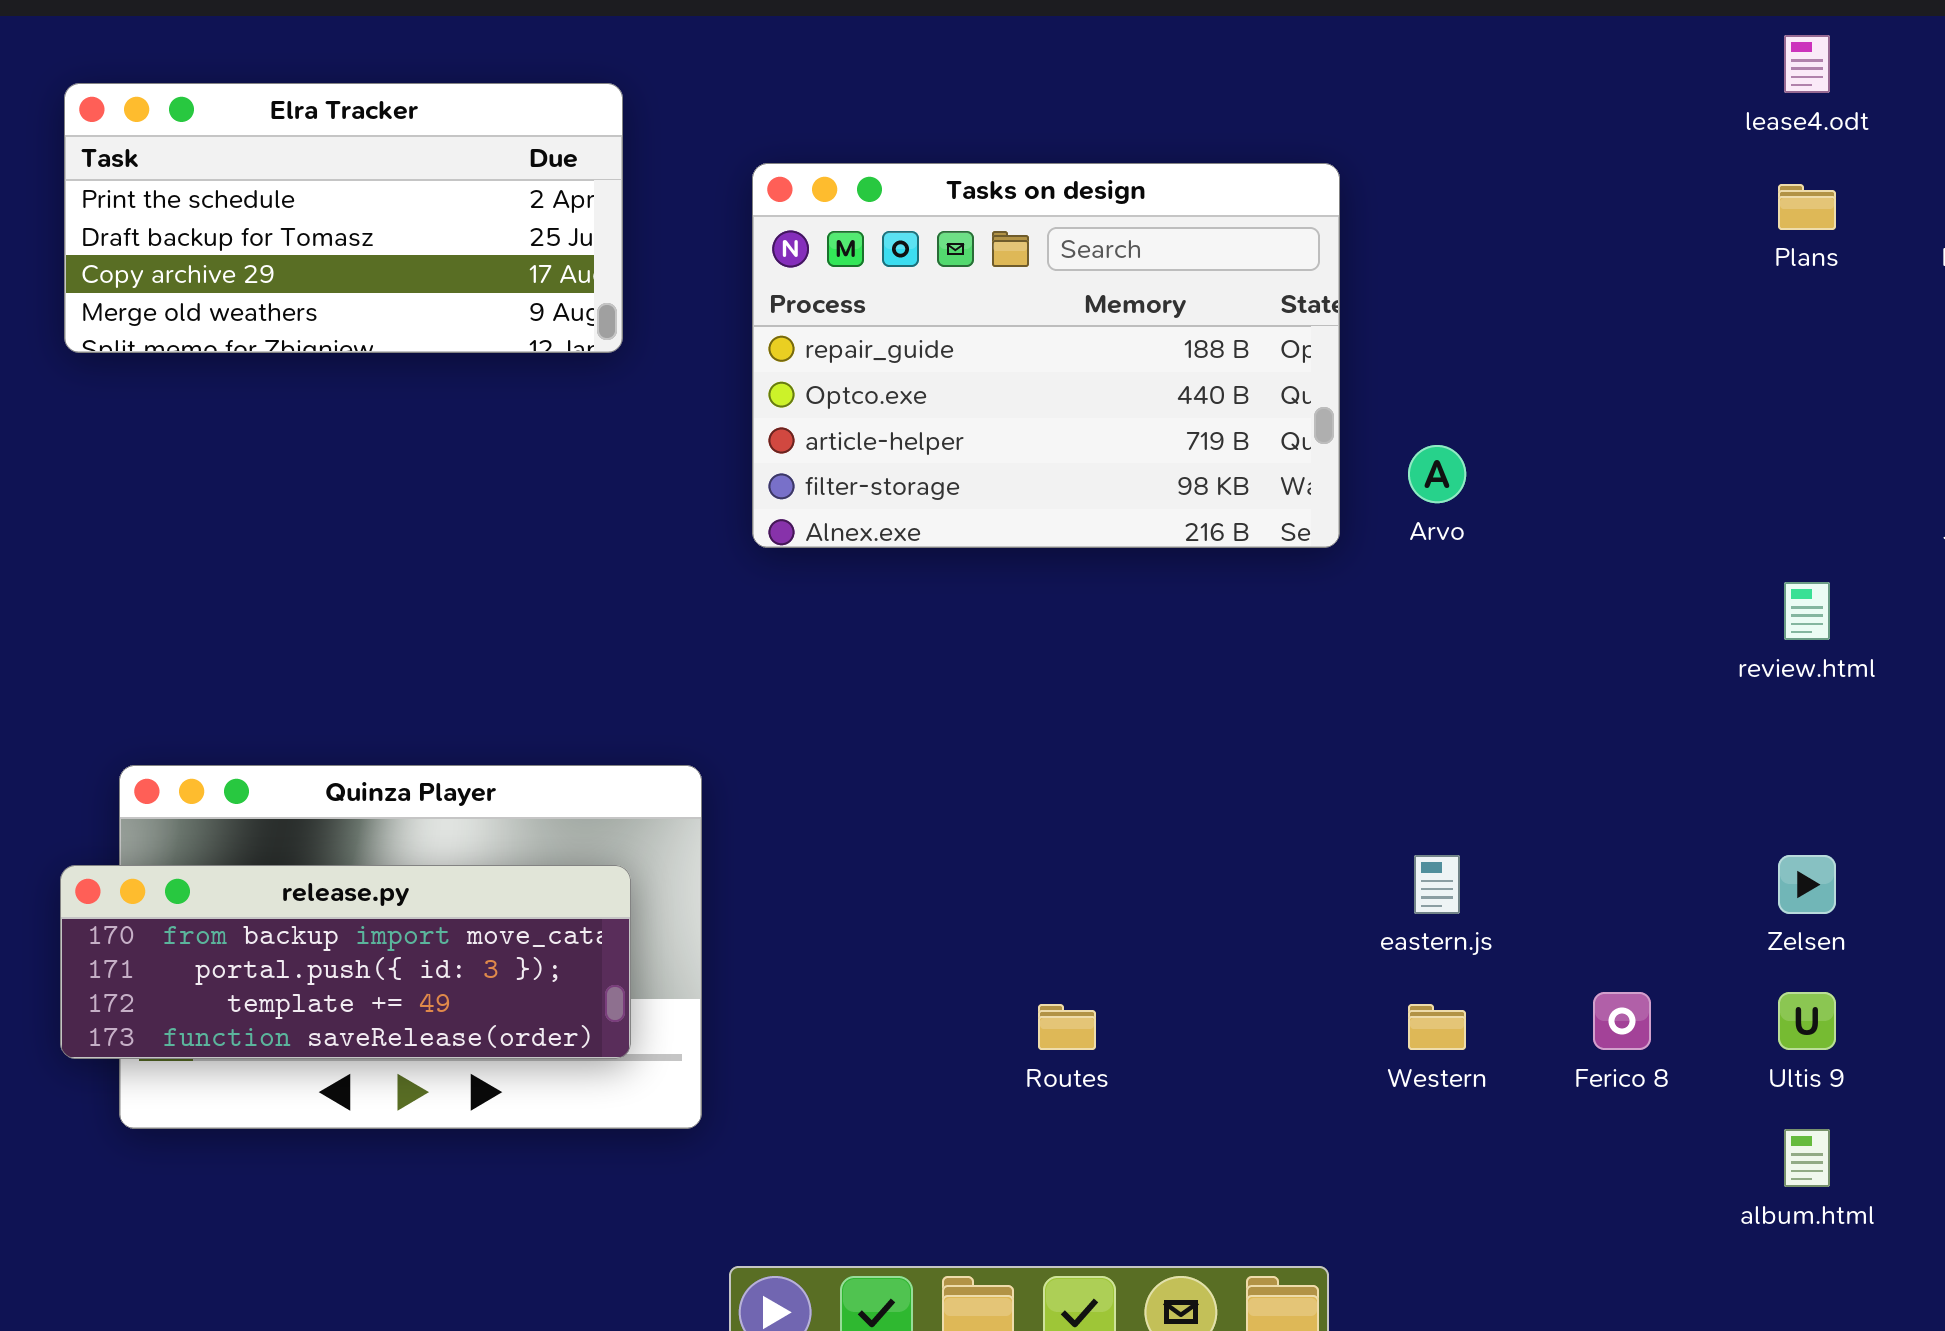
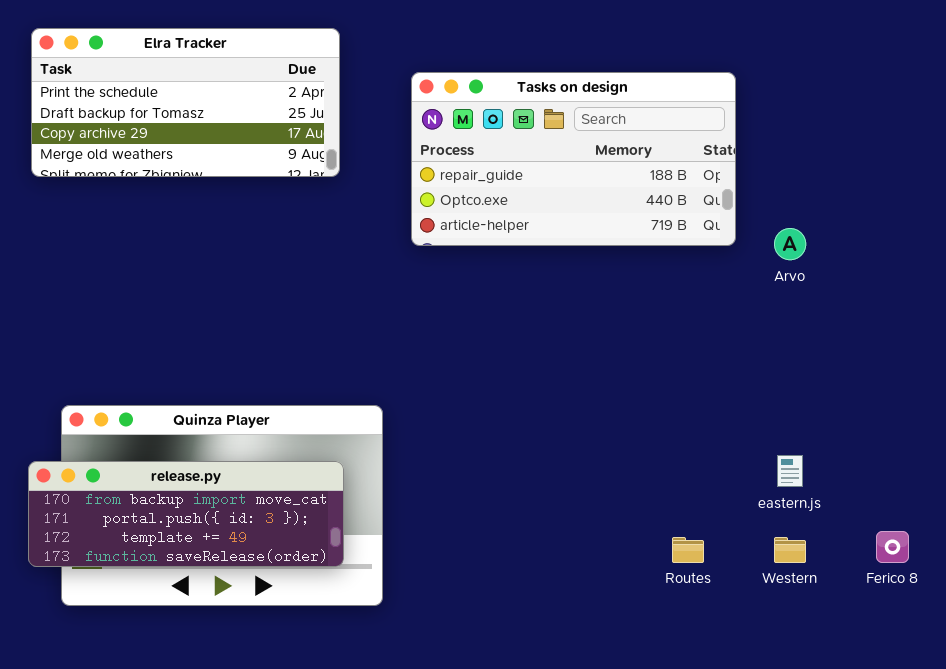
Tasks on design: [752,163,1340,548] -> [411,72,736,246], resized
Routes: [1038,1004,1096,1050] -> [672,537,704,563], moved

